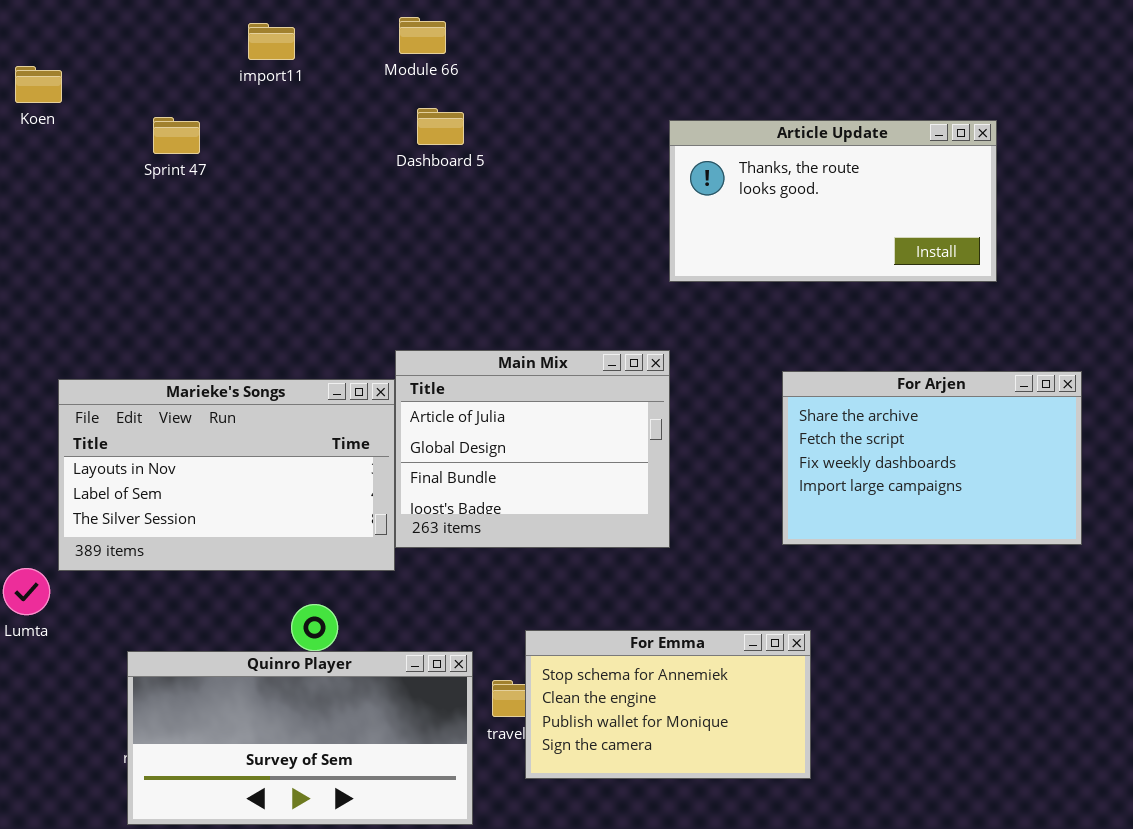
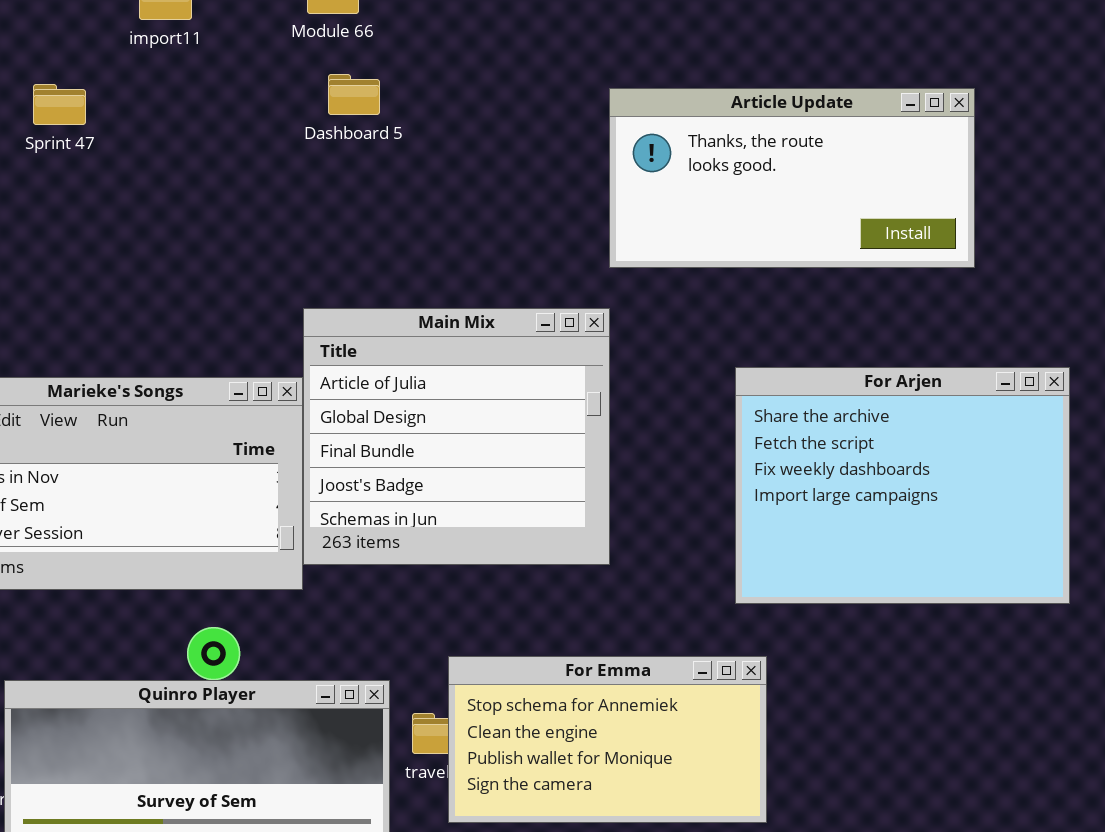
Main Mix: [395,350,670,548] -> [303,308,610,565], resized
For Arjen: [782,371,1082,545] -> [735,367,1070,604], resized

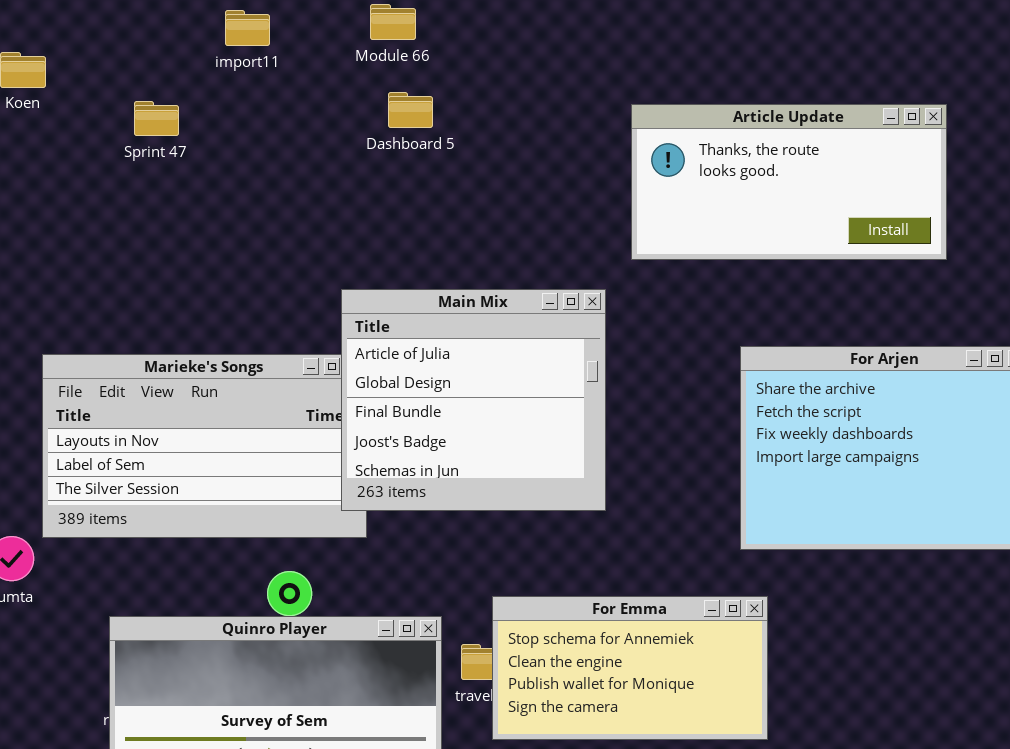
Main Mix: [303,308,610,565] -> [341,289,606,511], moved

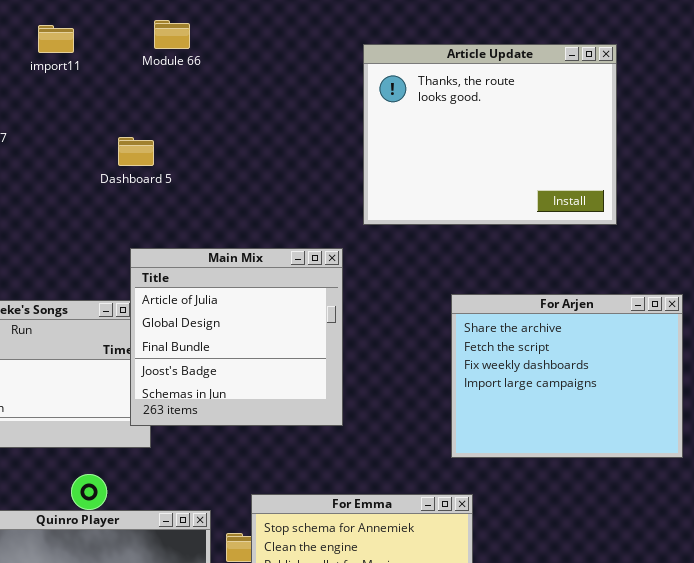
Dashboard 5: [388,92,433,128] -> [118,137,154,166], moved
Article Update: [631,104,947,260] -> [363,44,617,225], resized

